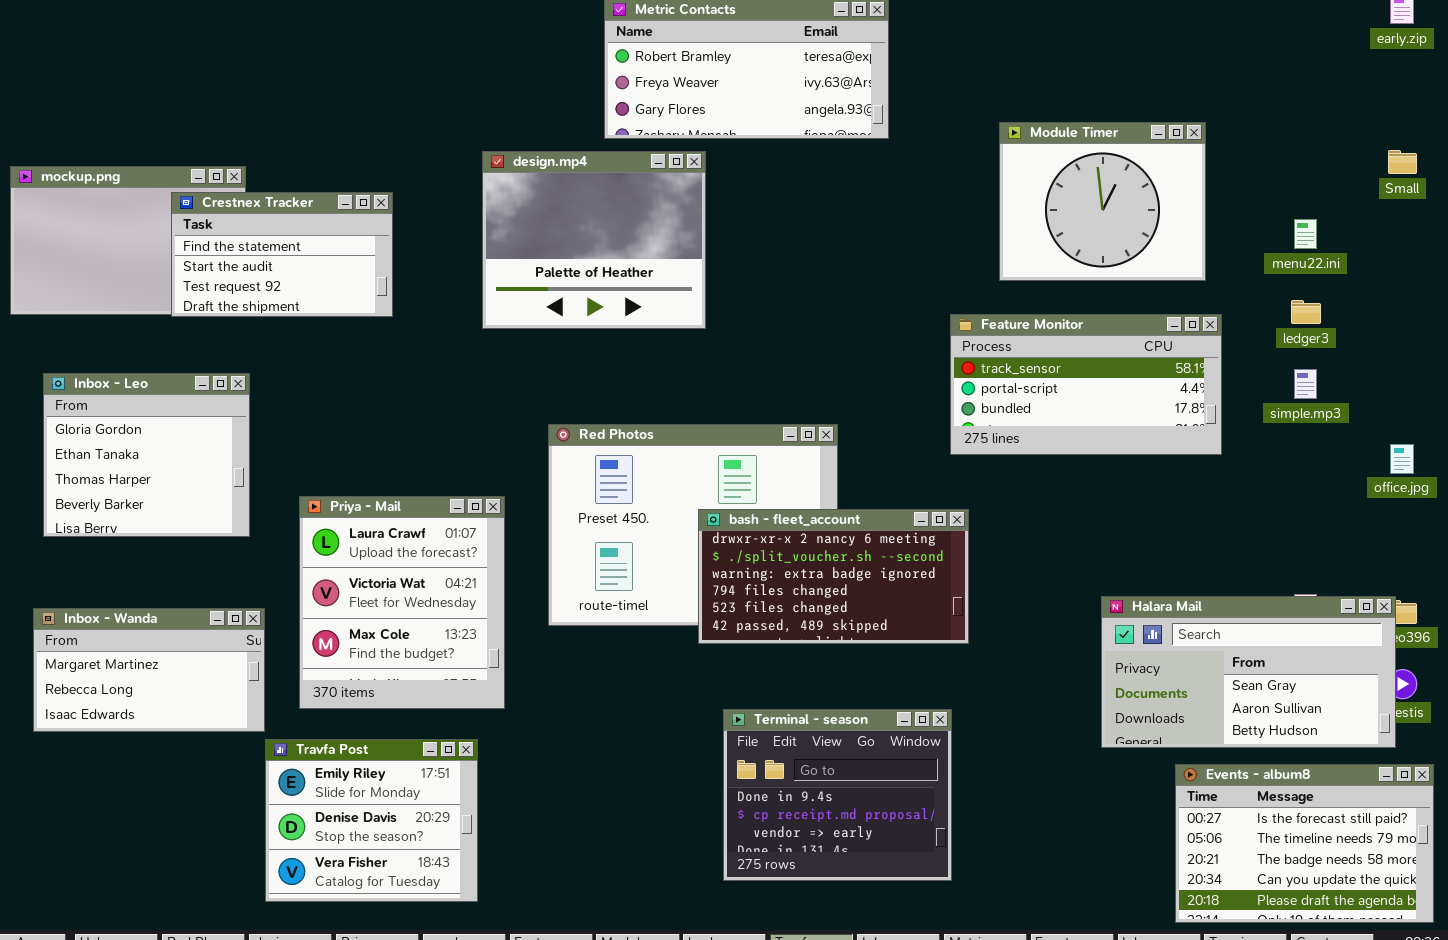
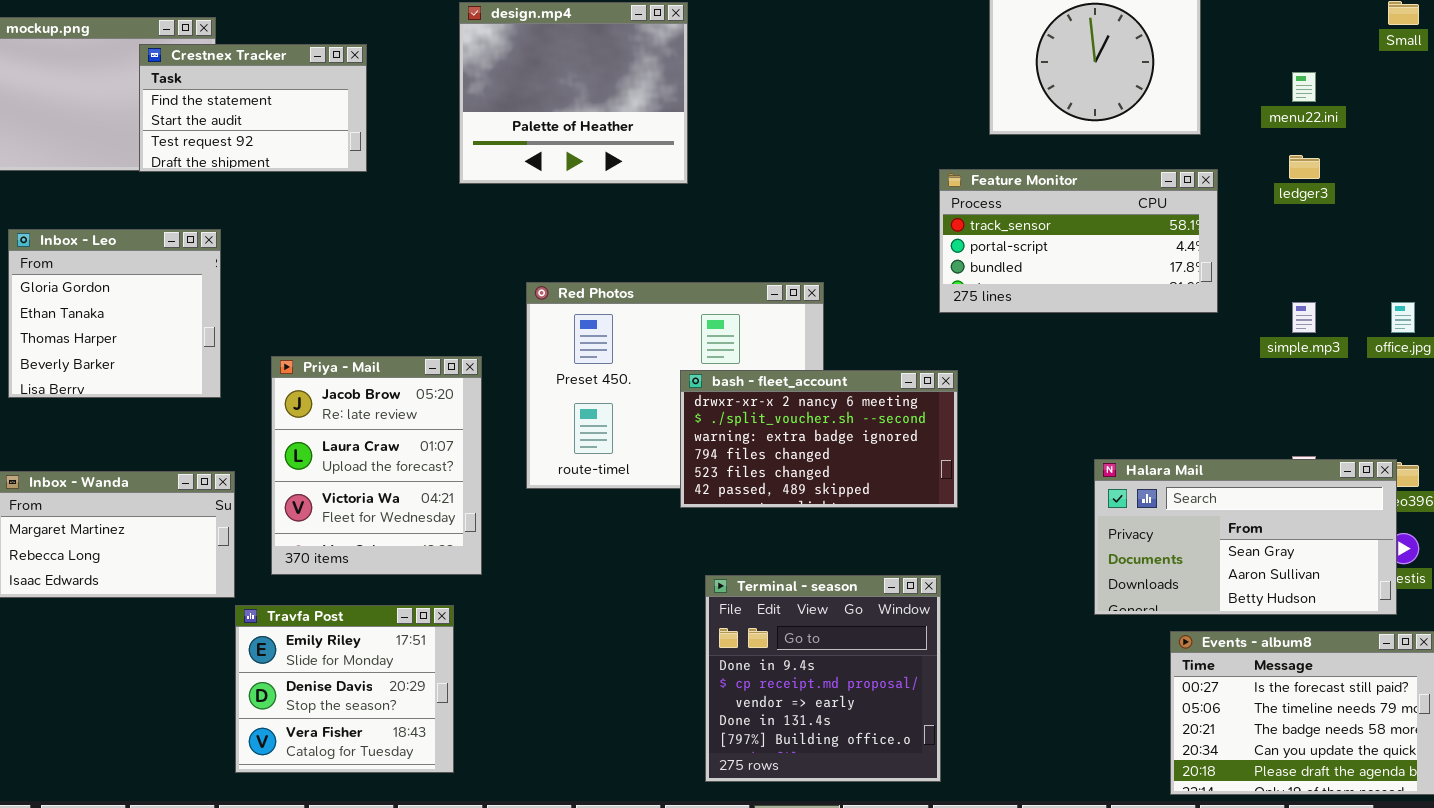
simple.mp3: [1294,369,1317,399] -> [1292,302,1316,333], moved
Priya - Mail: [299,496,505,709] -> [271,356,482,575], scrolled up 1 row
Terminal - season: [723,709,952,881] -> [705,575,941,782], resized

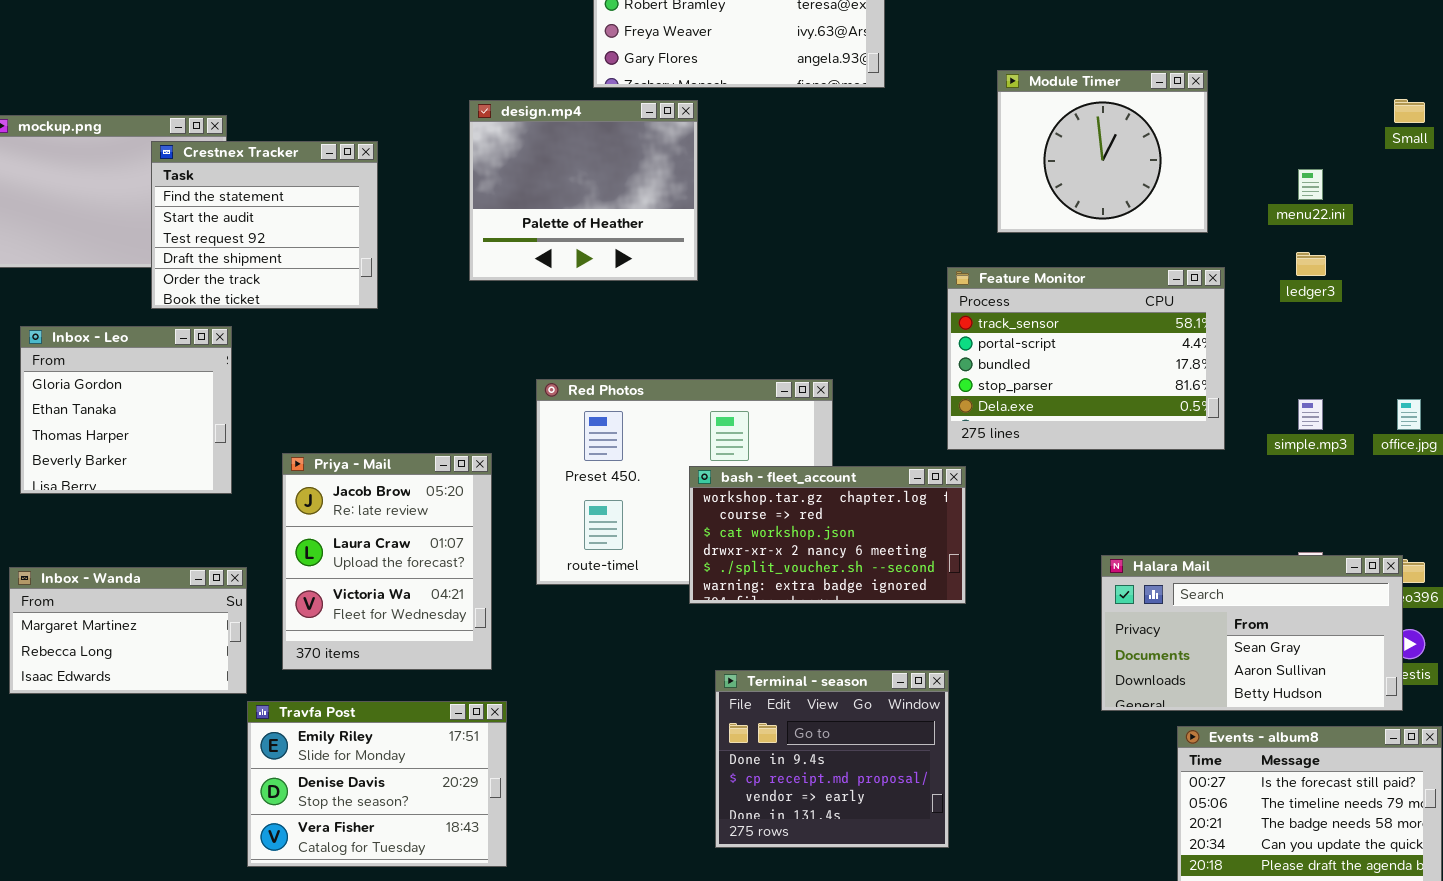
Crestnex Tracker: [139,44,367,172] -> [151,141,378,309], resized
Feature Monitor: [939,169,1218,313] -> [947,267,1225,450], resized
bash - fleet_account: [680,370,958,508] -> [689,466,966,604], scrolled up 3 rows
Terminal - season: [705,575,941,782] -> [715,670,949,848], resized
Travfa Post: [235,605,454,773] -> [247,701,507,867], resized

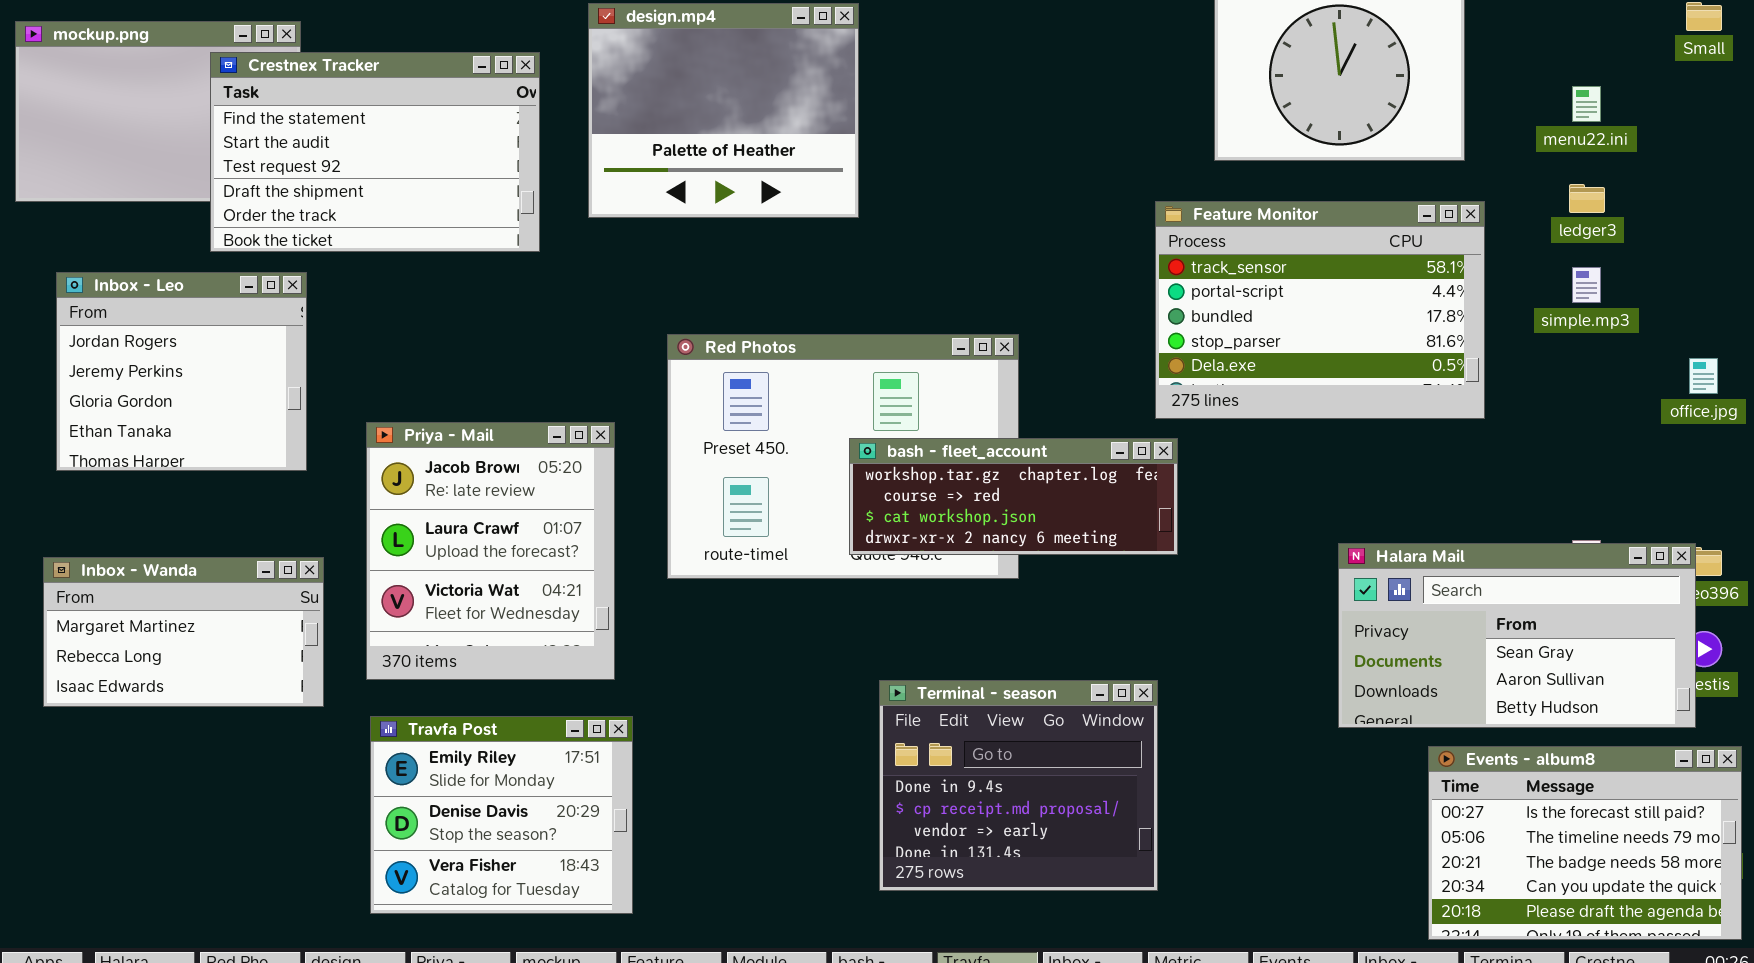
Crestnex Tracker: [151,141,378,309] -> [210,52,540,252], resized
Inbox - Leo: [20,326,232,494] -> [56,272,307,471], scrolled up 2 rows
simple.mp3: [1298,399,1323,430] -> [1572,267,1601,303], moved
bash - fleet_account: [689,466,966,604] -> [849,438,1178,555], resized
Travfa Post: [247,701,507,867] -> [370,716,633,914], resized

